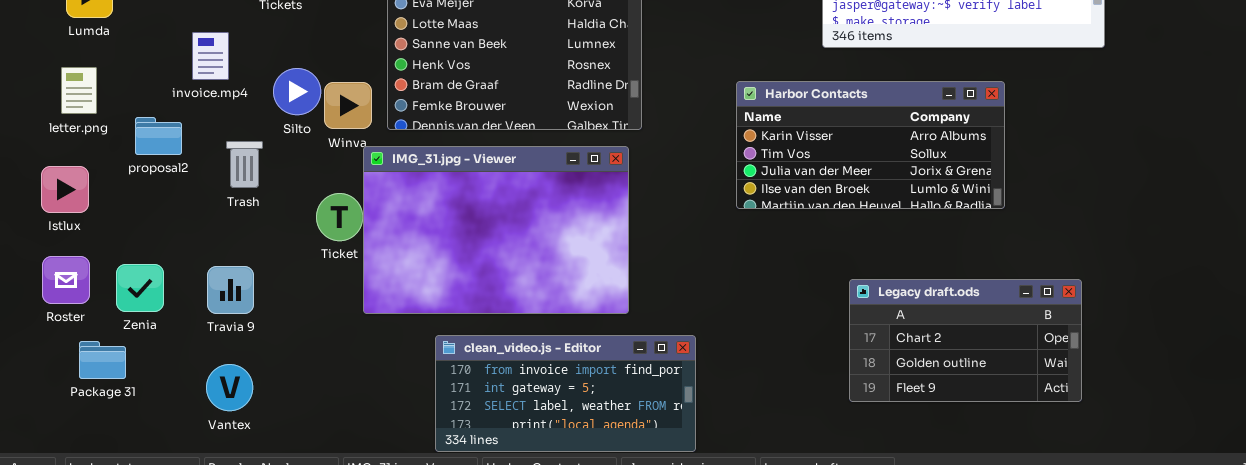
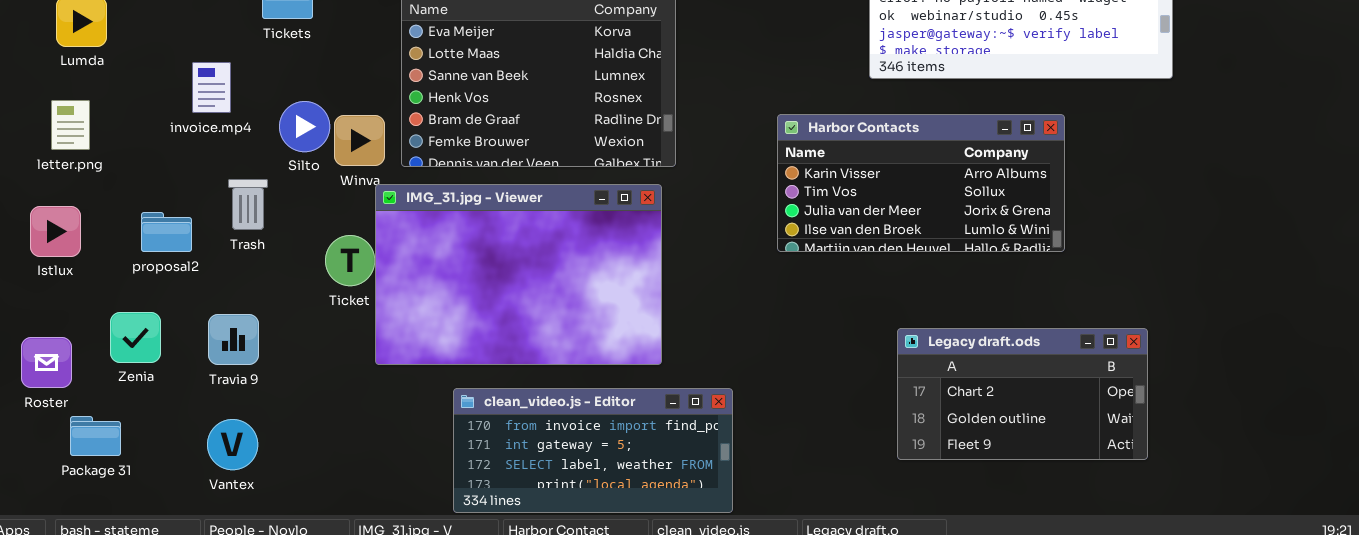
proposal2: [135,117,182,155] -> [141,212,192,252], moved
Roster: [42,256,90,304] -> [21,337,72,388], moved
Package 31: [79,341,126,379] -> [70,416,121,456], moved

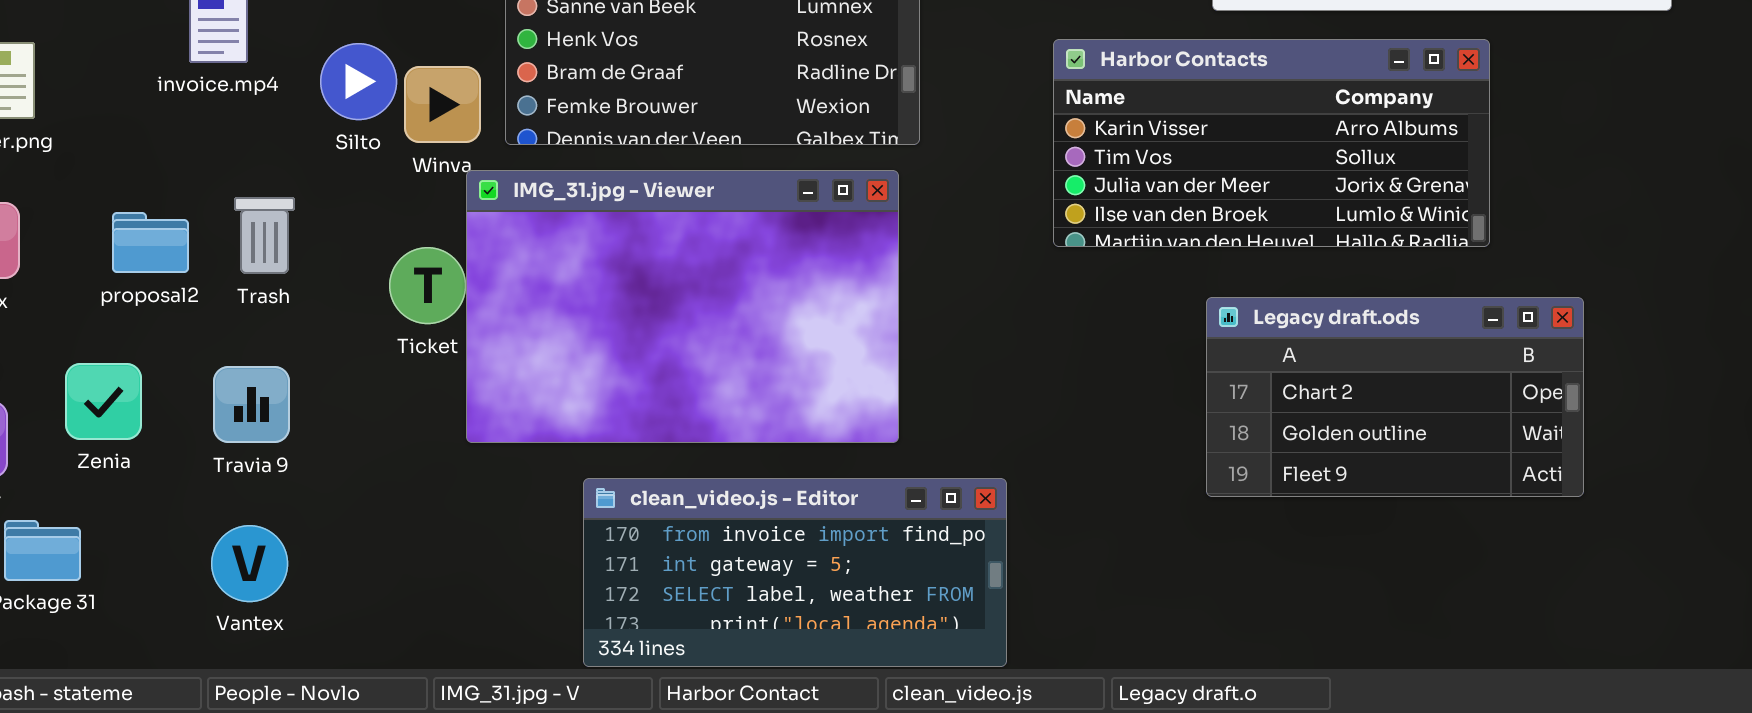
Harbor Contacts: [777,114,1065,252] -> [1053,39,1490,247], moved
Trash: [228,179,268,230] -> [234,197,295,274], moved
Legacy draft.ods: [897,328,1148,460] -> [1206,297,1584,497], moved

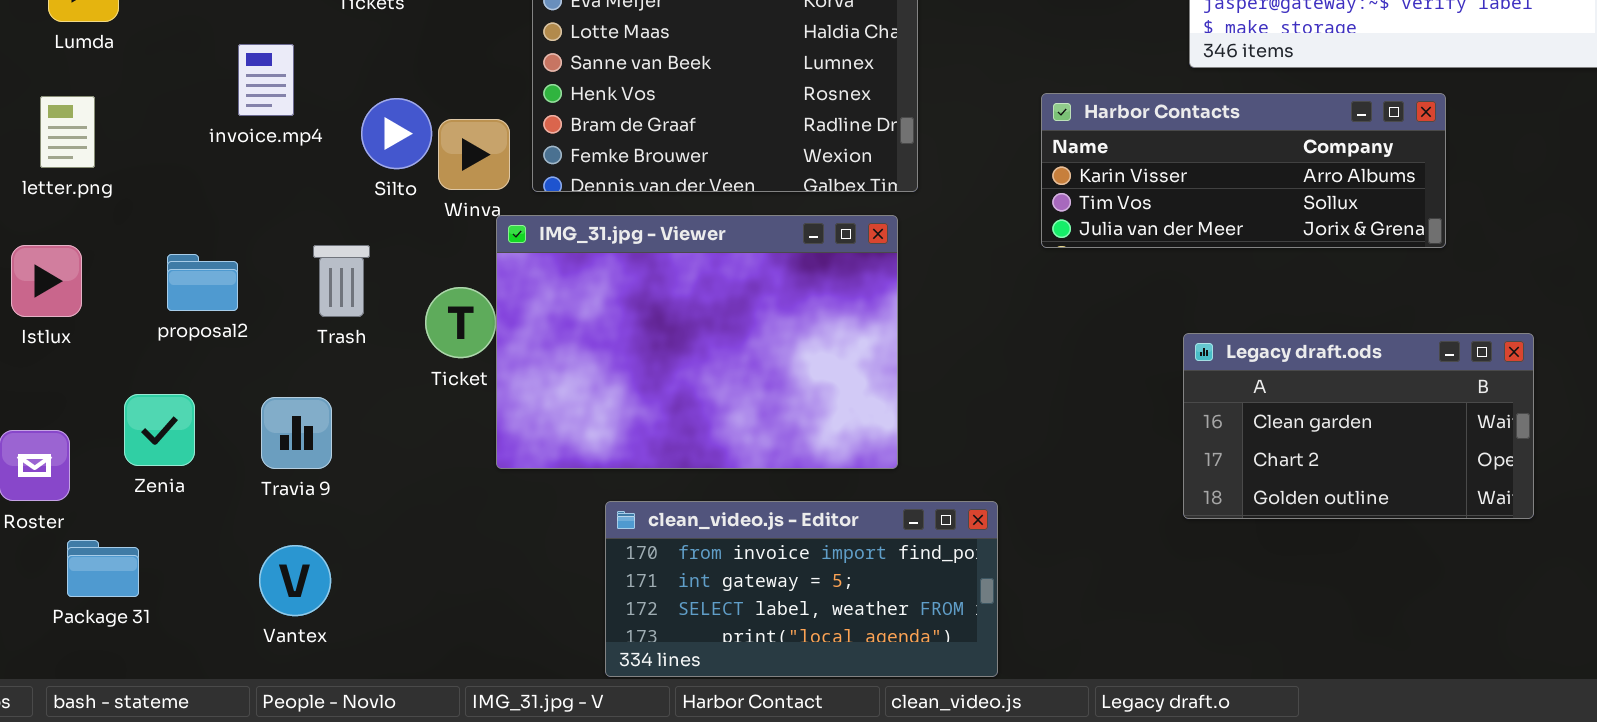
Harbor Contacts: [1053,39,1490,247] -> [1041,93,1446,248], resized
Trash: [234,197,295,274] -> [313,245,370,317], moved
Legacy draft.ods: [1206,297,1584,497] -> [1183,333,1534,519], scrolled up 1 row

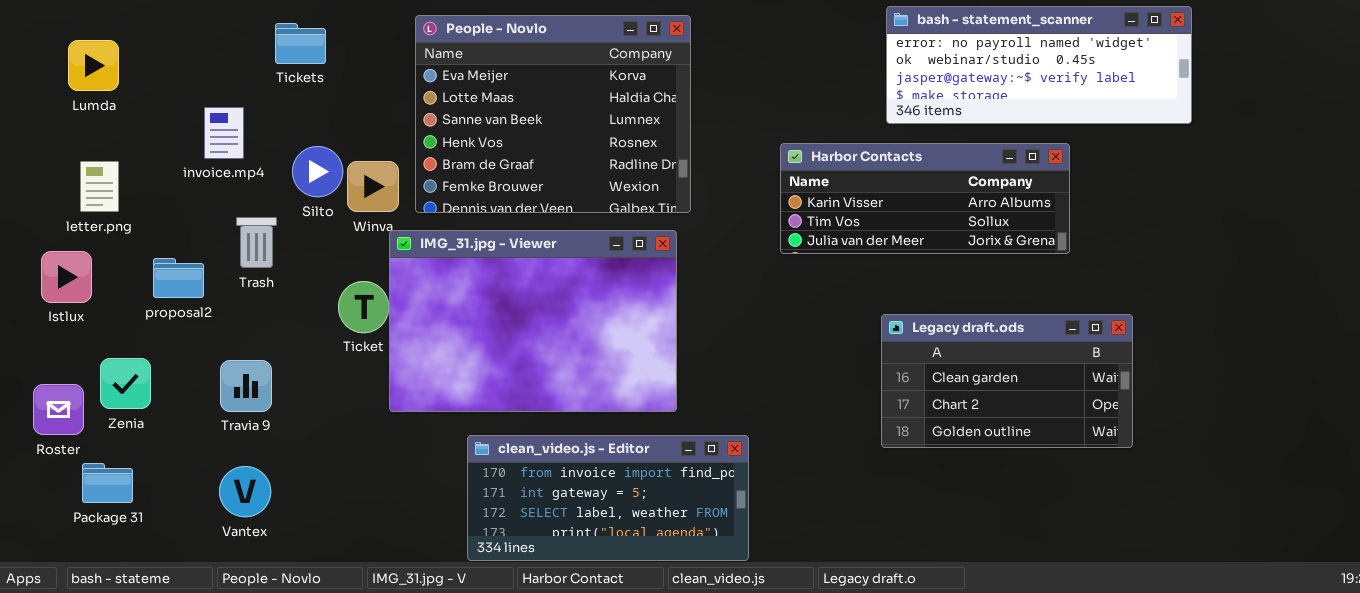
letter.png: [40,96,95,168] -> [80,161,119,212], moved
Trash: [313,245,370,317] -> [236,217,277,268], moved
Zenia: [124,394,195,466] -> [100,358,151,409], moved

